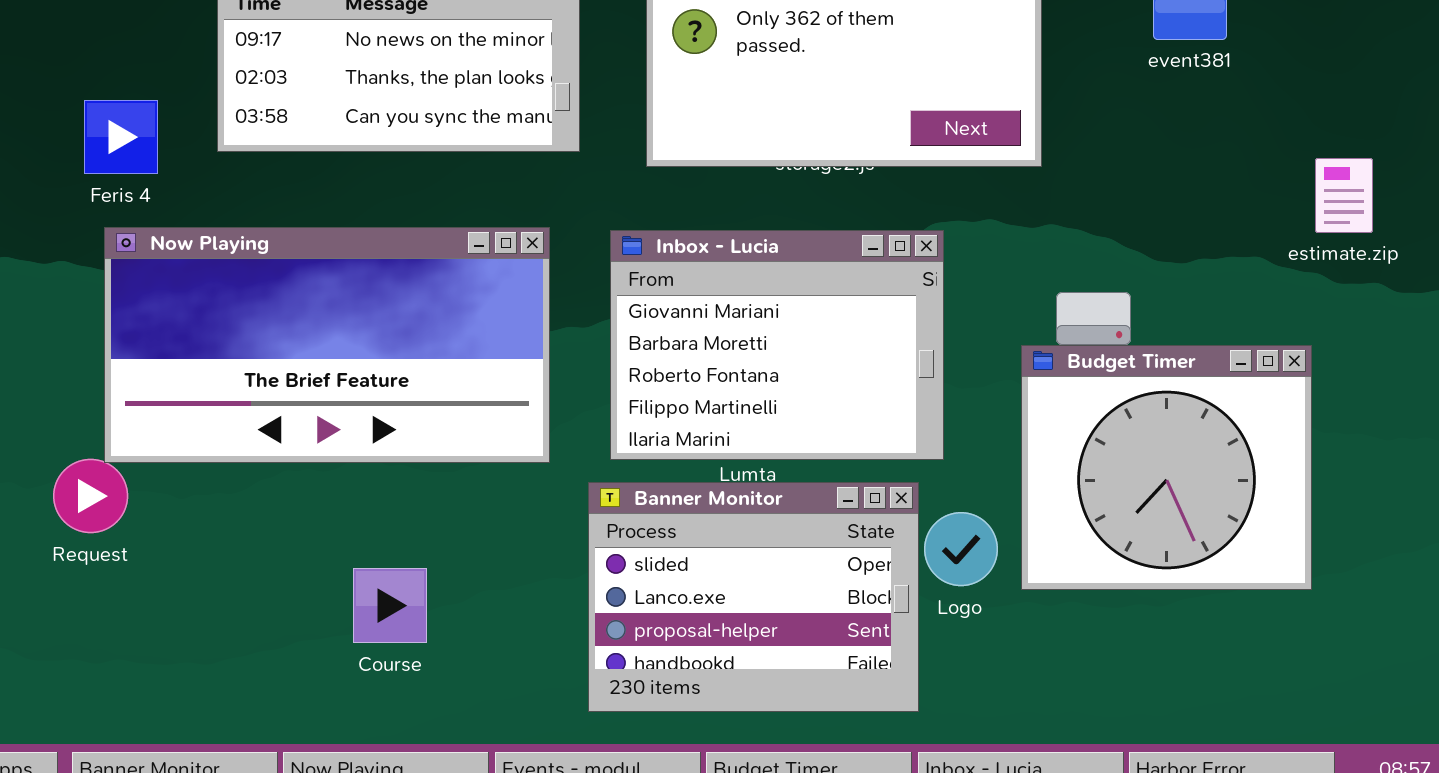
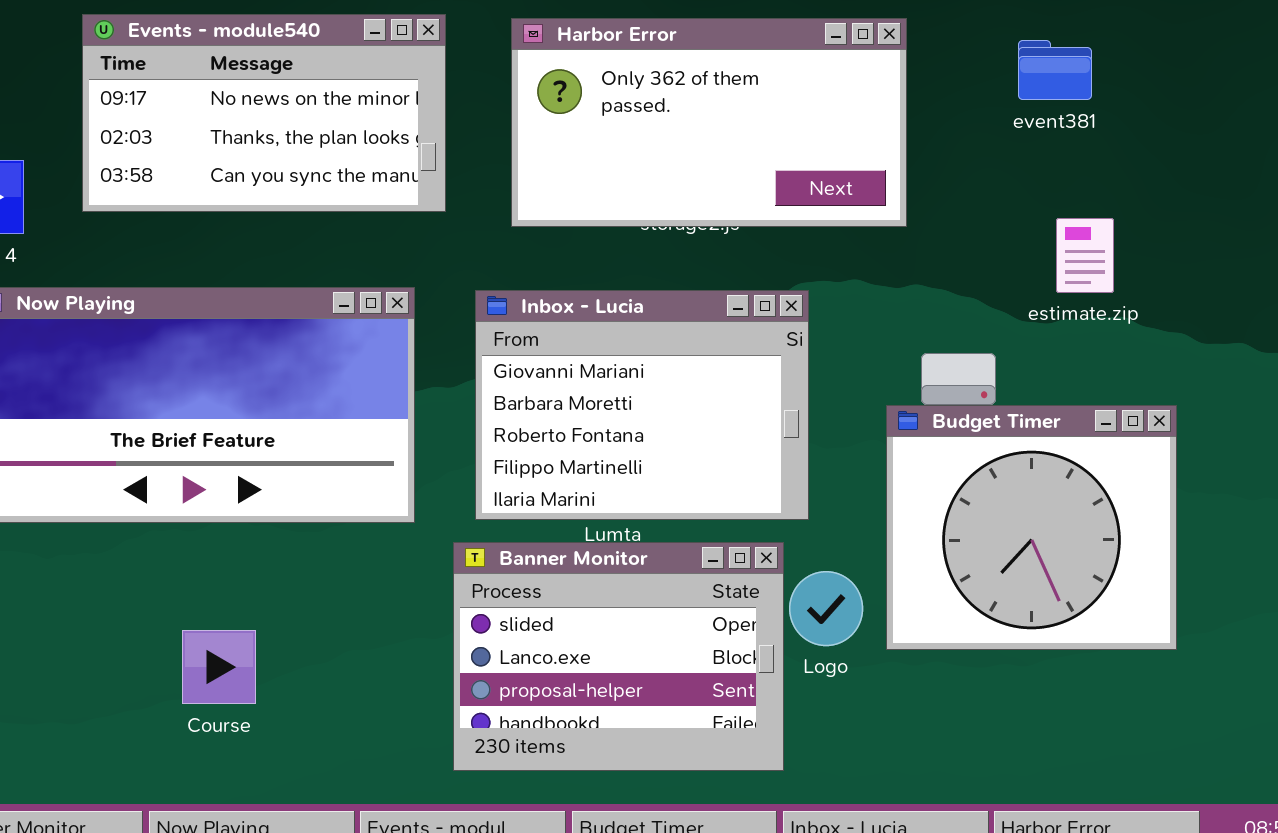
estimate.zip: [1315,158,1373,233] -> [1056,218,1114,293], moved
Course: [353,568,427,643] -> [182,630,256,704], moved

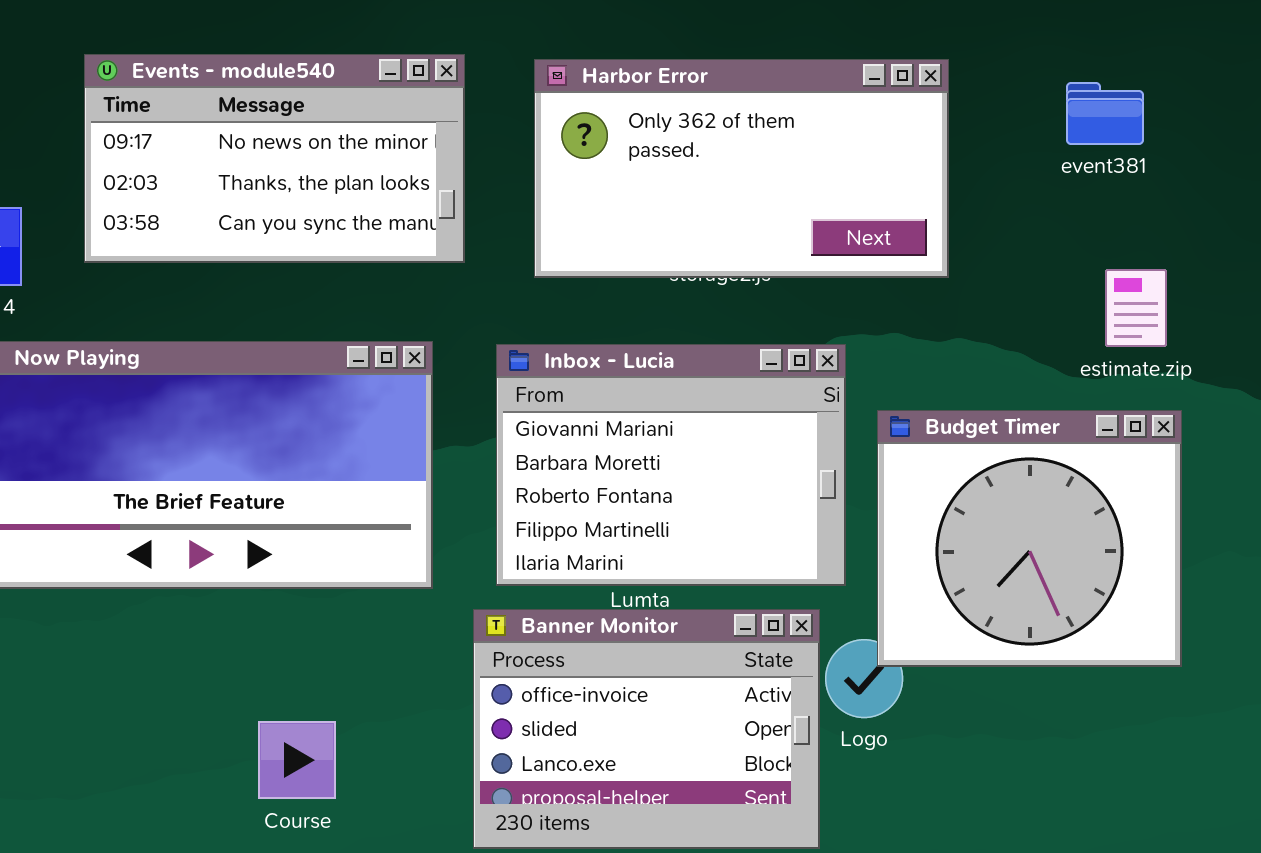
Budget Timer: [886,405,1177,650] -> [877,410,1182,667], moved
Banner Monitor: [453,542,784,771] -> [473,609,820,849], scrolled up 1 row
Course: [182,630,256,704] -> [258,721,336,799], moved

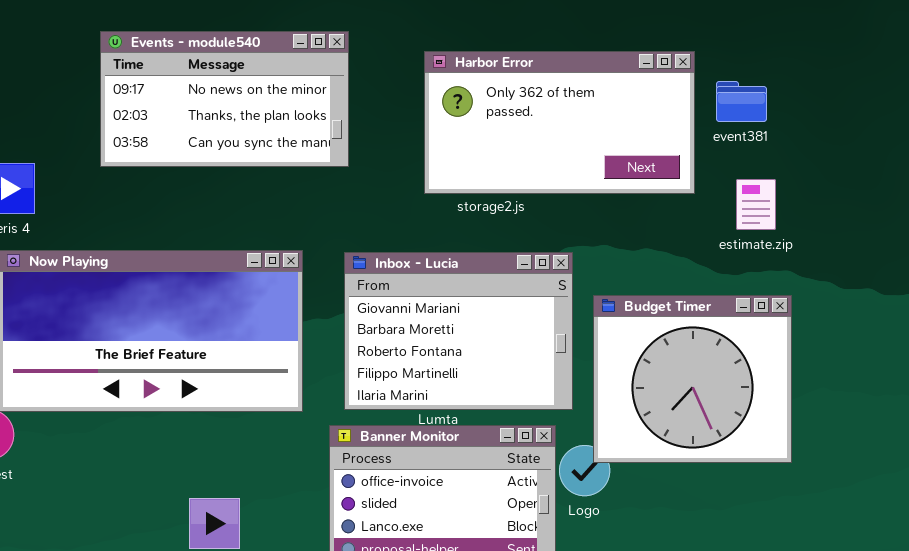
Events - module540: [84,54,465,263] -> [100,31,349,167], moved
Harbor Error: [534,59,949,278] -> [424,51,695,194], moved
estimate.zip: [1105,269,1167,347] -> [736,179,776,230], moved

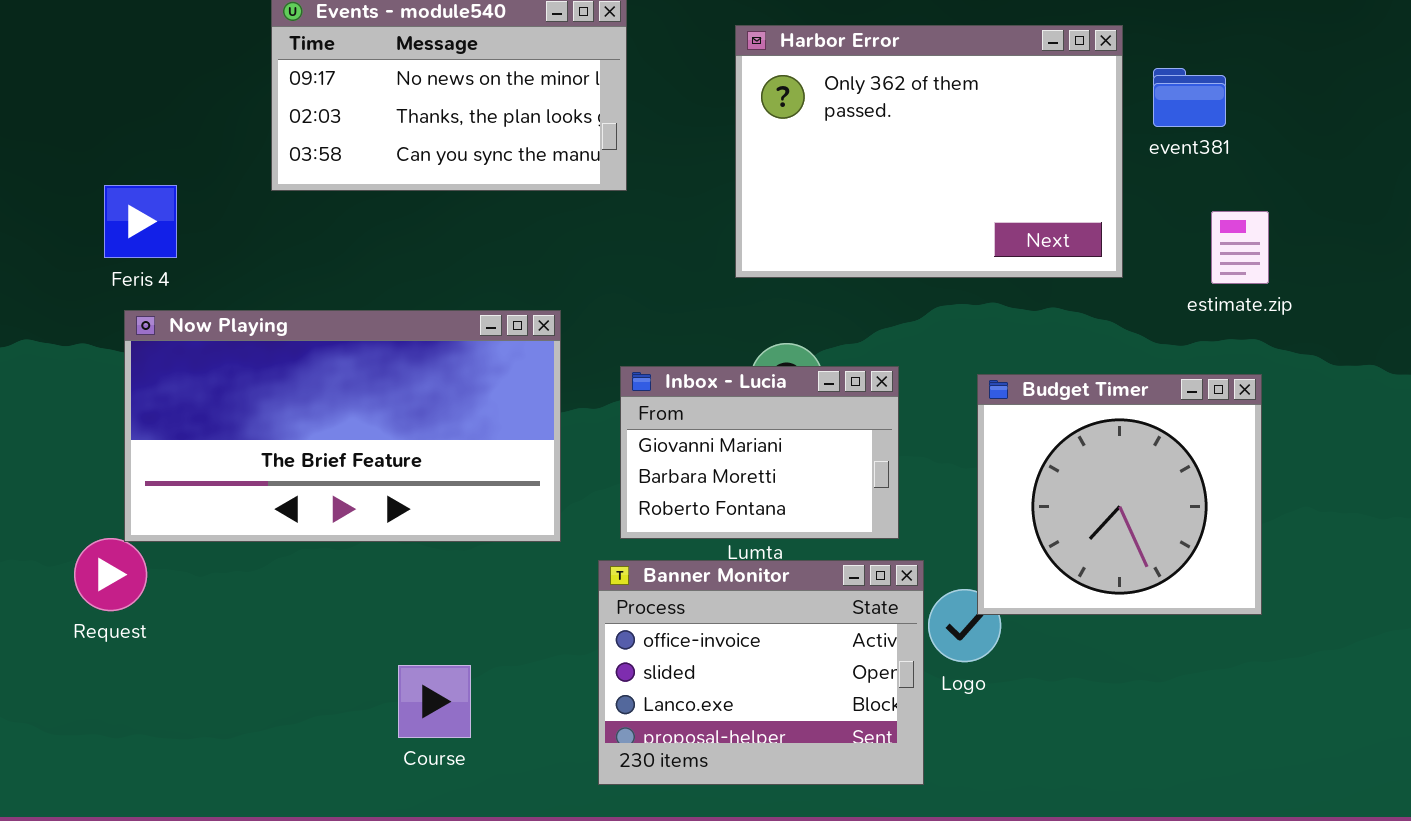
Harbor Error: [424,51,695,194] -> [735,25,1123,278], resized
estimate.zip: [736,179,776,230] -> [1211,211,1269,284], moved
Inbox - Lucia: [344,252,573,410] -> [620,366,899,539], resized

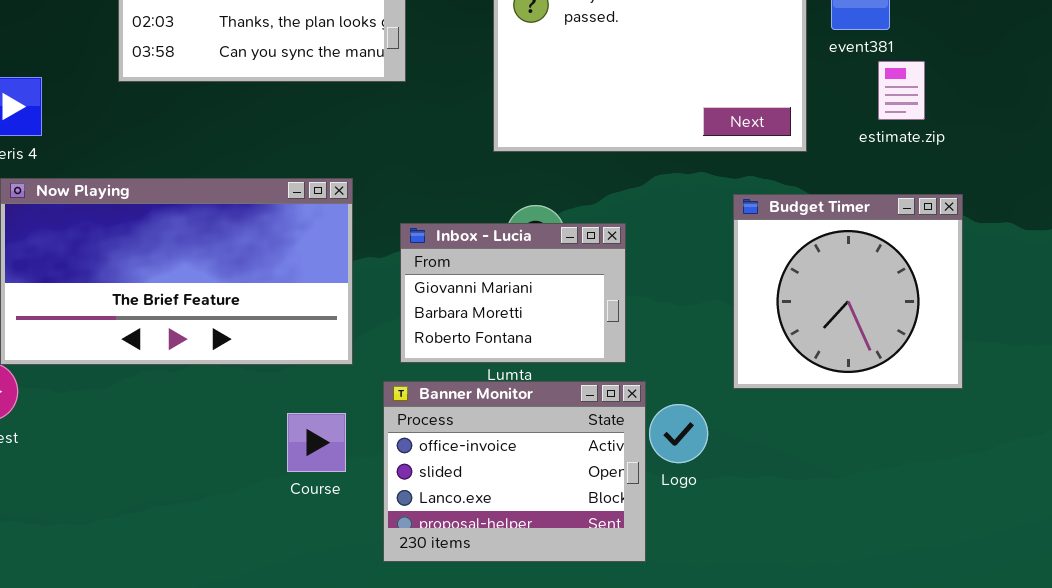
estimate.zip: [1211,211,1269,284] -> [878,61,925,120], moved
Budget Timer: [977,374,1262,615] -> [733,194,963,389], moved
Course: [398,665,471,738] -> [287,413,346,472], moved

